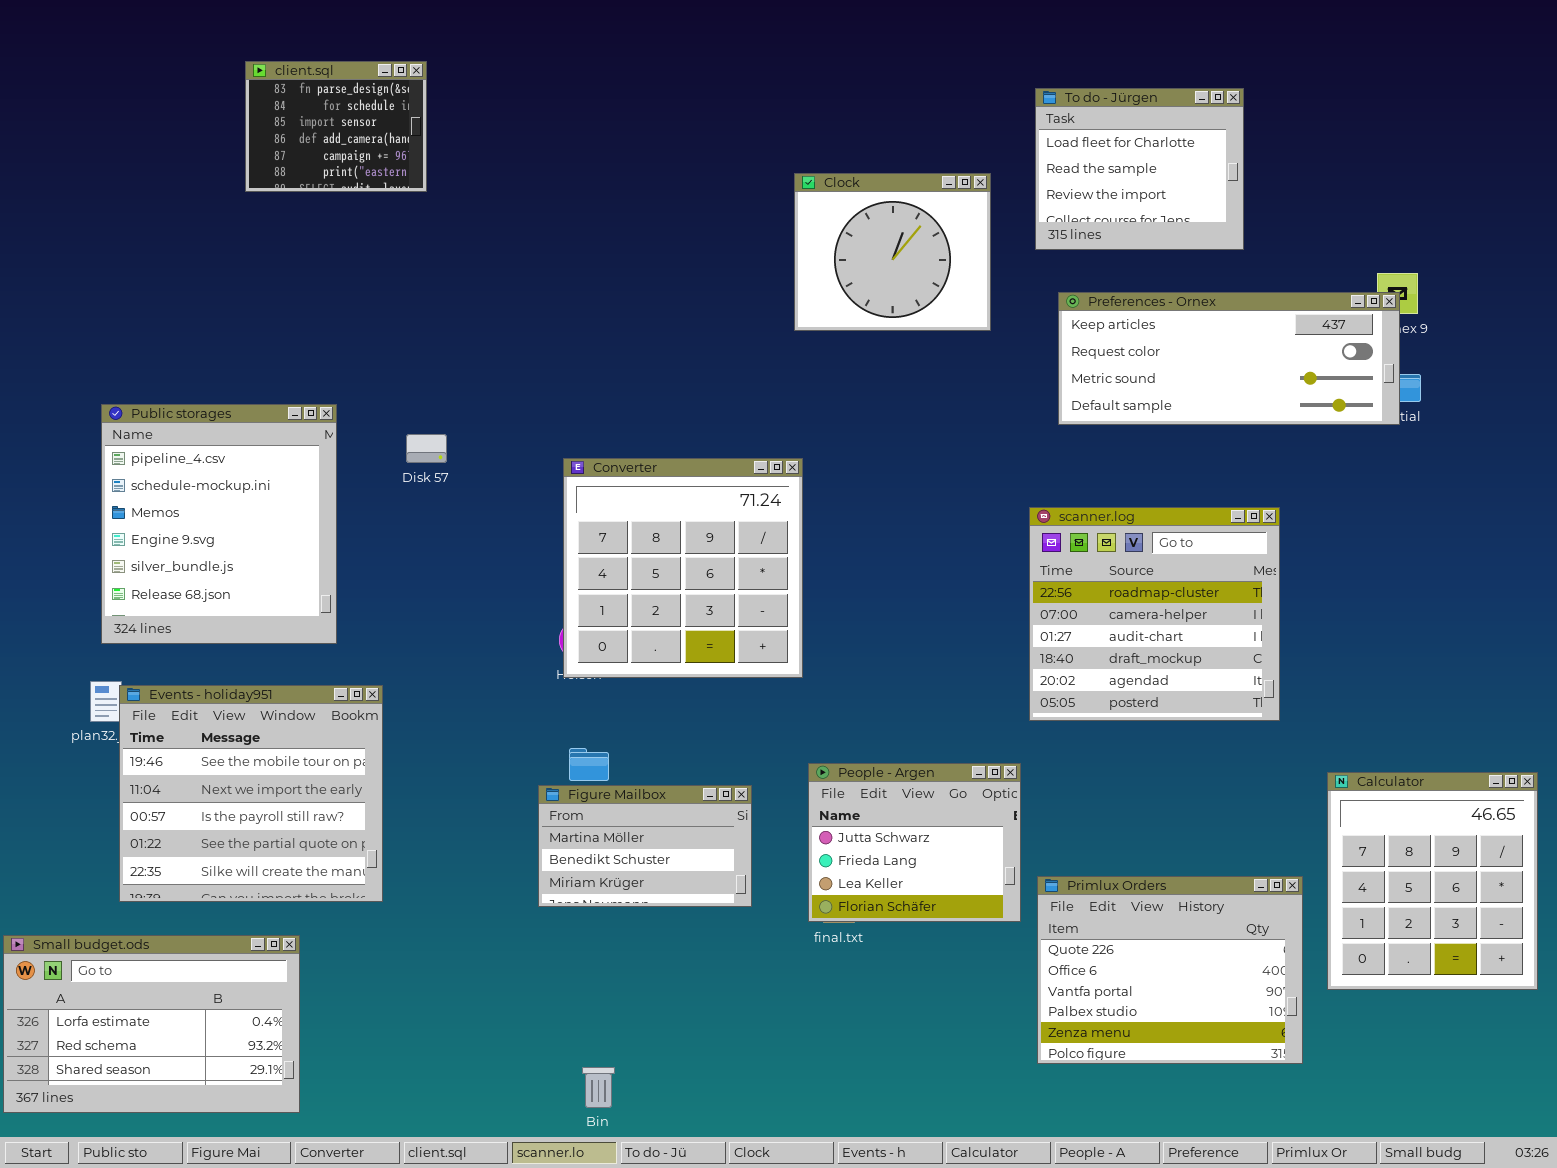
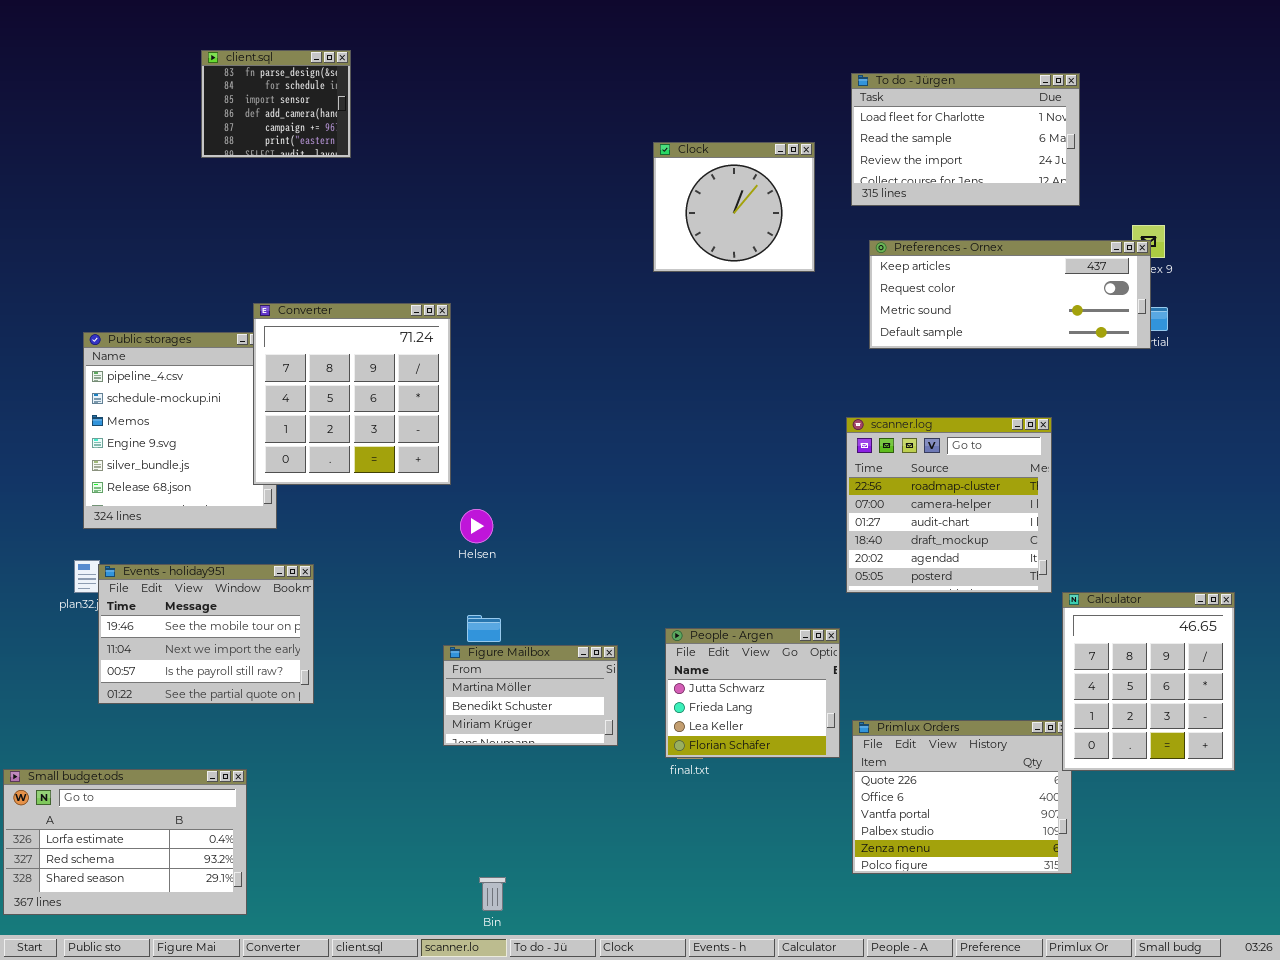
To do - Jürgen: [1035,88,1244,250] -> [851,73,1080,206], resized
Converter: [563,458,803,678] -> [253,303,451,485], moved
Events - holiday951: [119,685,383,902] -> [98,564,314,704], resized
Calculator: [1327,772,1538,990] -> [1062,592,1235,771], moved

